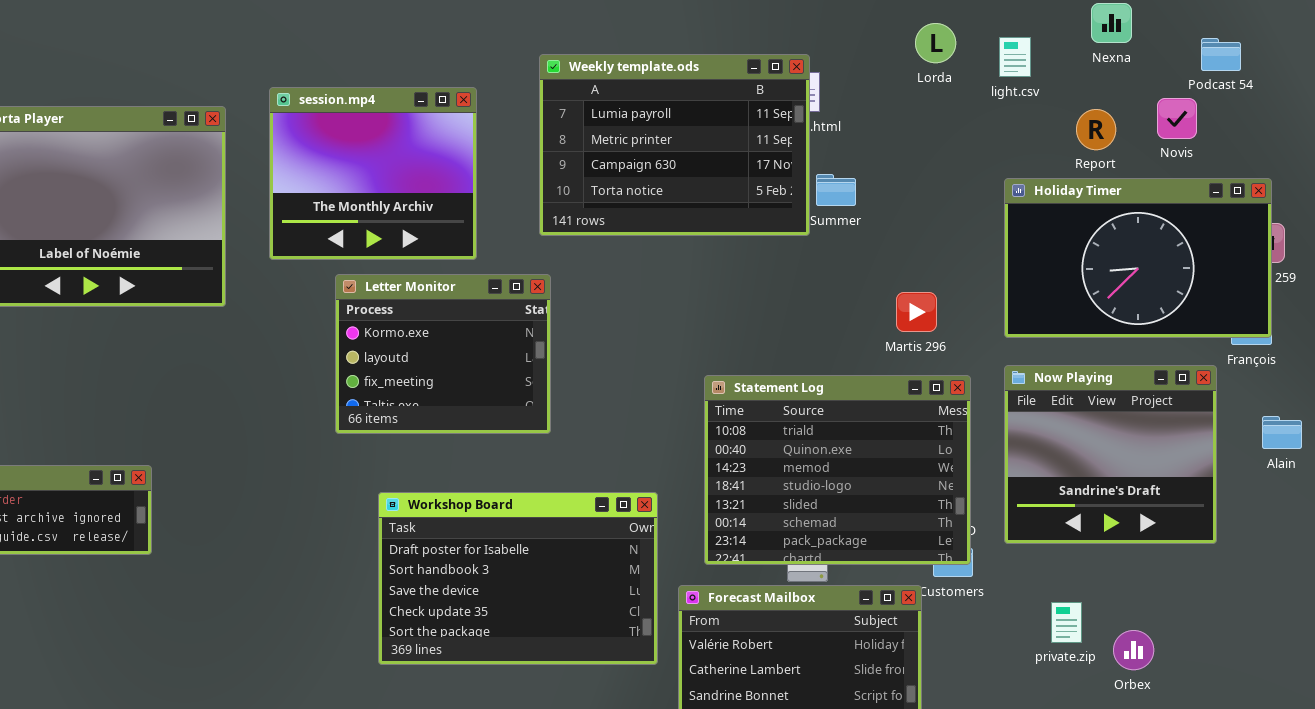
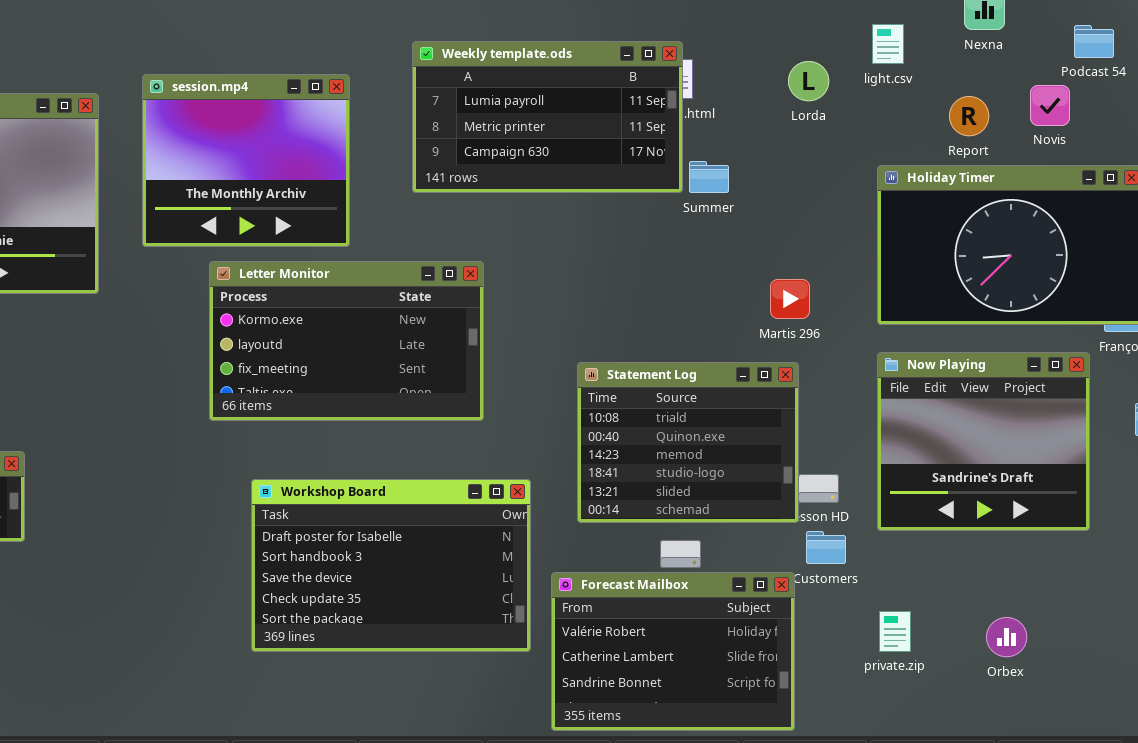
Lorda: [915,23,956,63] -> [788,61,829,101], moved
Weekly template.ods: [539,54,810,236] -> [412,41,683,193], resized
Letter Monitor: [335,274,551,434] -> [209,261,484,421], resized
Statement Log: [704,375,971,565] -> [577,362,799,523], resized
private.zip: [1051,602,1082,643] -> [879,611,911,652], moved

